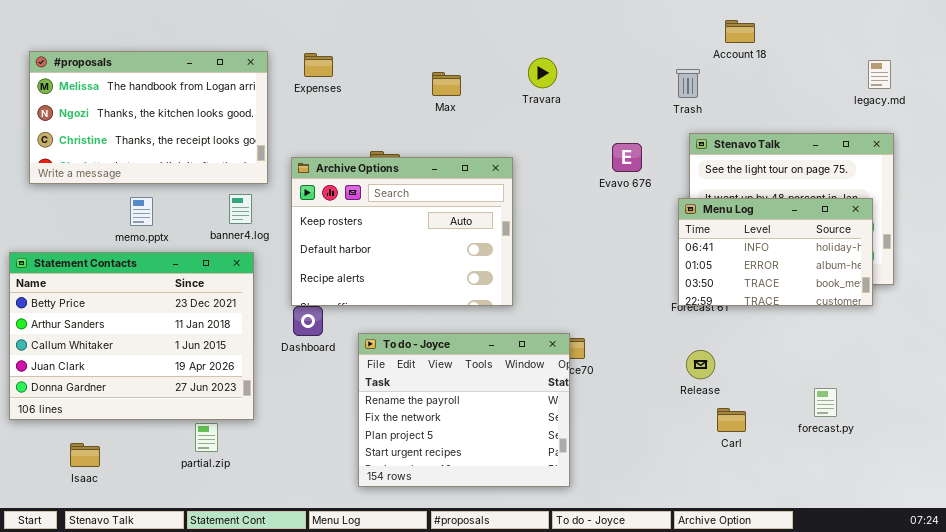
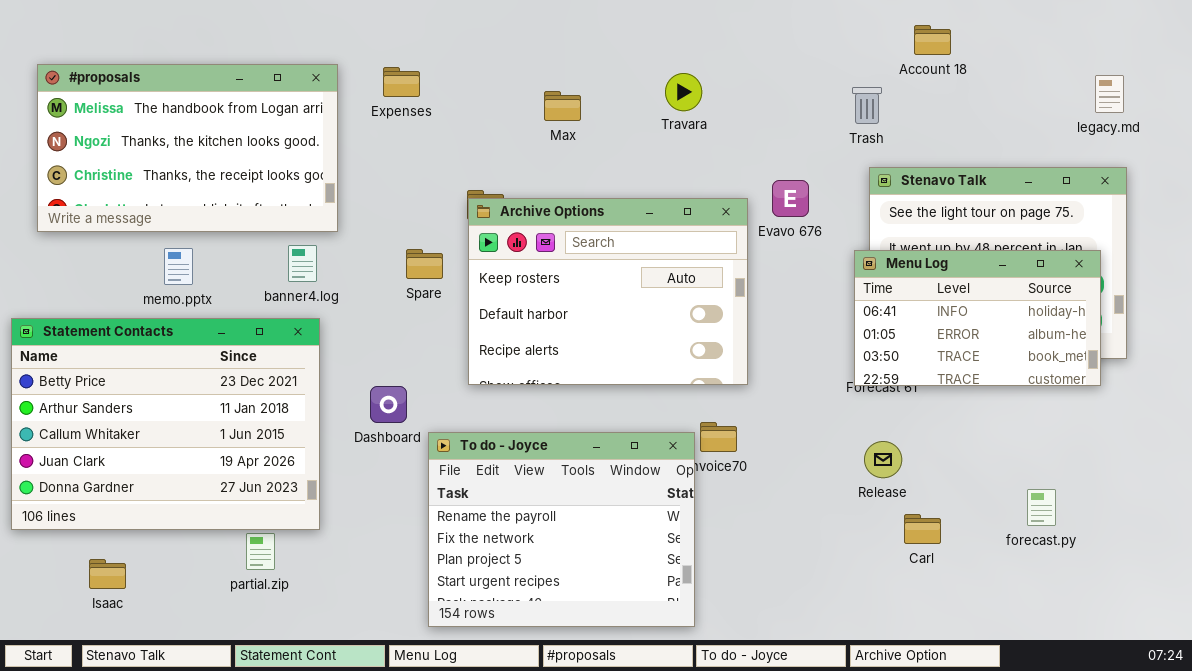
Archive Options: [291,157,513,306] -> [468,198,748,385], moved
To do - Joyce: [358,333,570,487] -> [428,432,695,627], moved

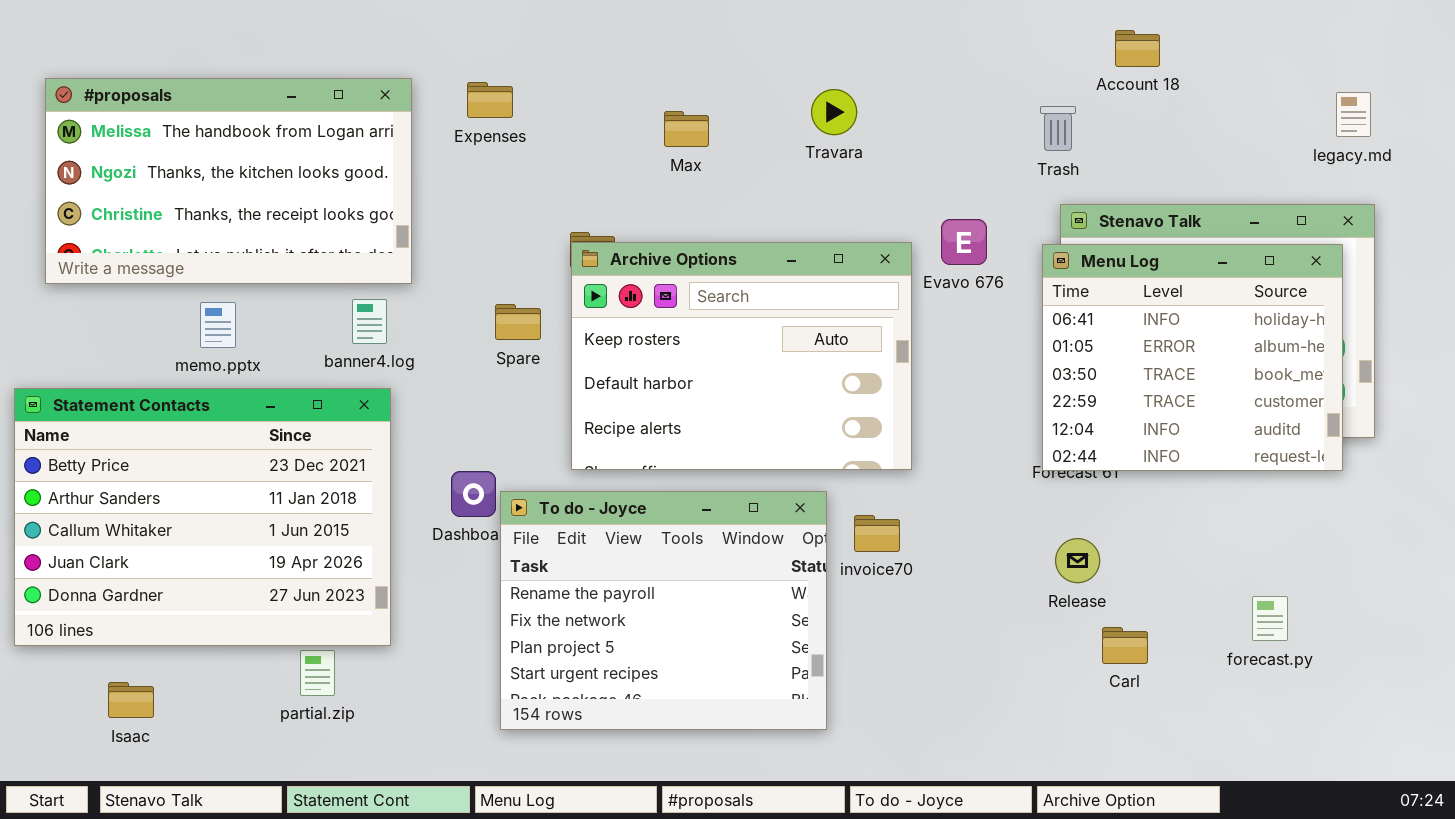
Menu Log: [854,250,1101,386] -> [1042,244,1343,471], resized
To do - Joyce: [428,432,695,627] -> [500,491,827,730], moved

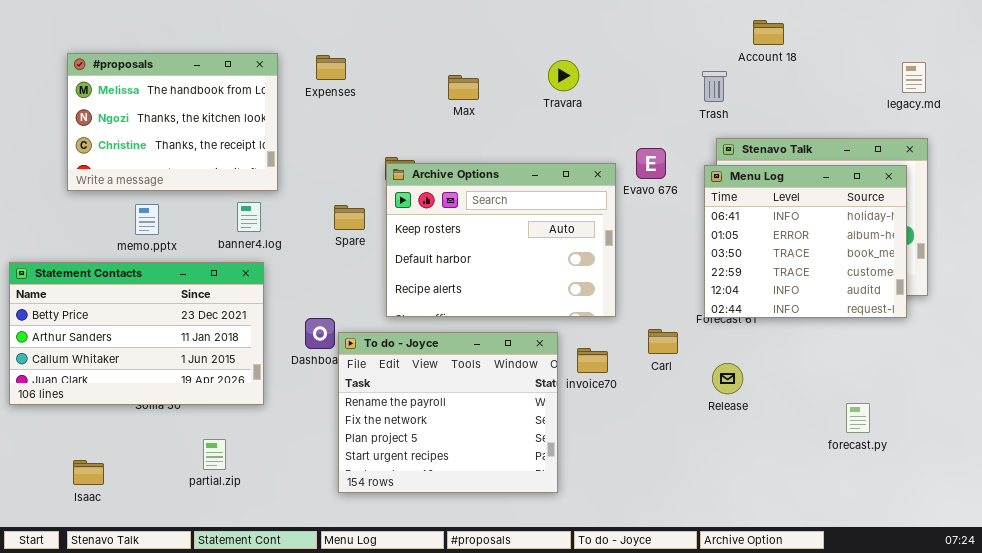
#proposals: [45,78,412,284] -> [67,53,278,191], resized
Statement Contacts: [14,388,391,646] -> [9,262,264,405], resized
Carl: [1102,627,1148,664] -> [648,329,678,354], moved

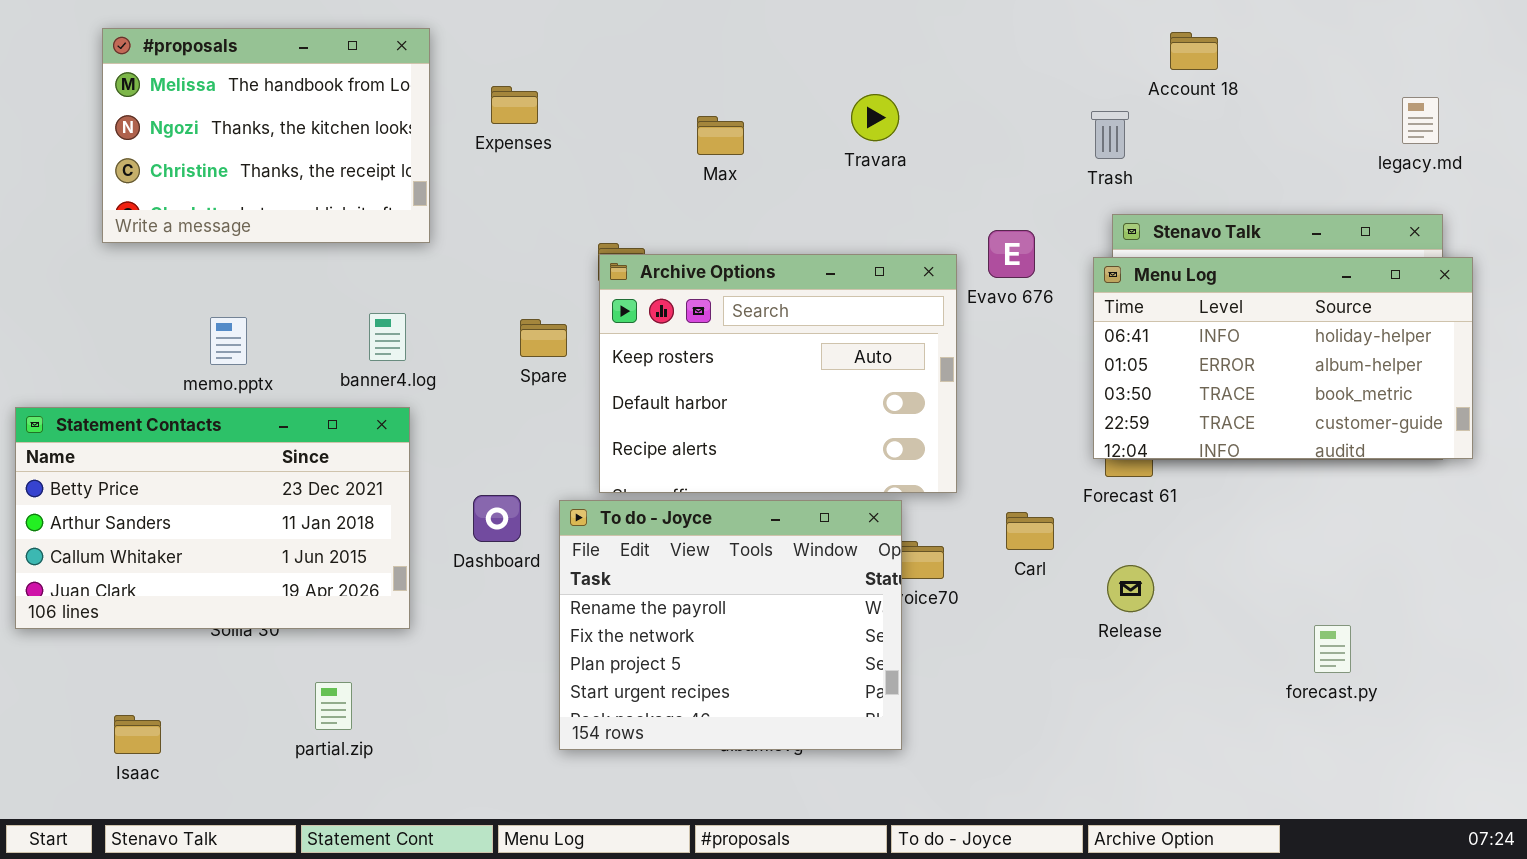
#proposals: [67,53,278,191] -> [102,28,430,243], moved
Menu Log: [704,165,907,318] -> [1093,257,1473,459], resized
To do - Joyce: [338,332,558,493] -> [559,500,902,750], moved

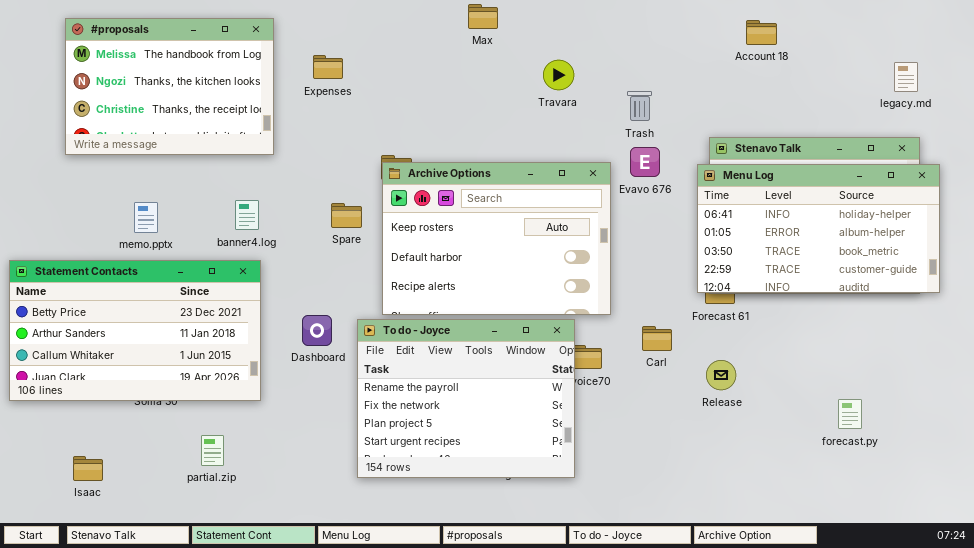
Trash: [1091,111,1129,159] -> [627,91,652,121], moved
Max: [697,116,744,155] -> [468,4,498,29], moved

